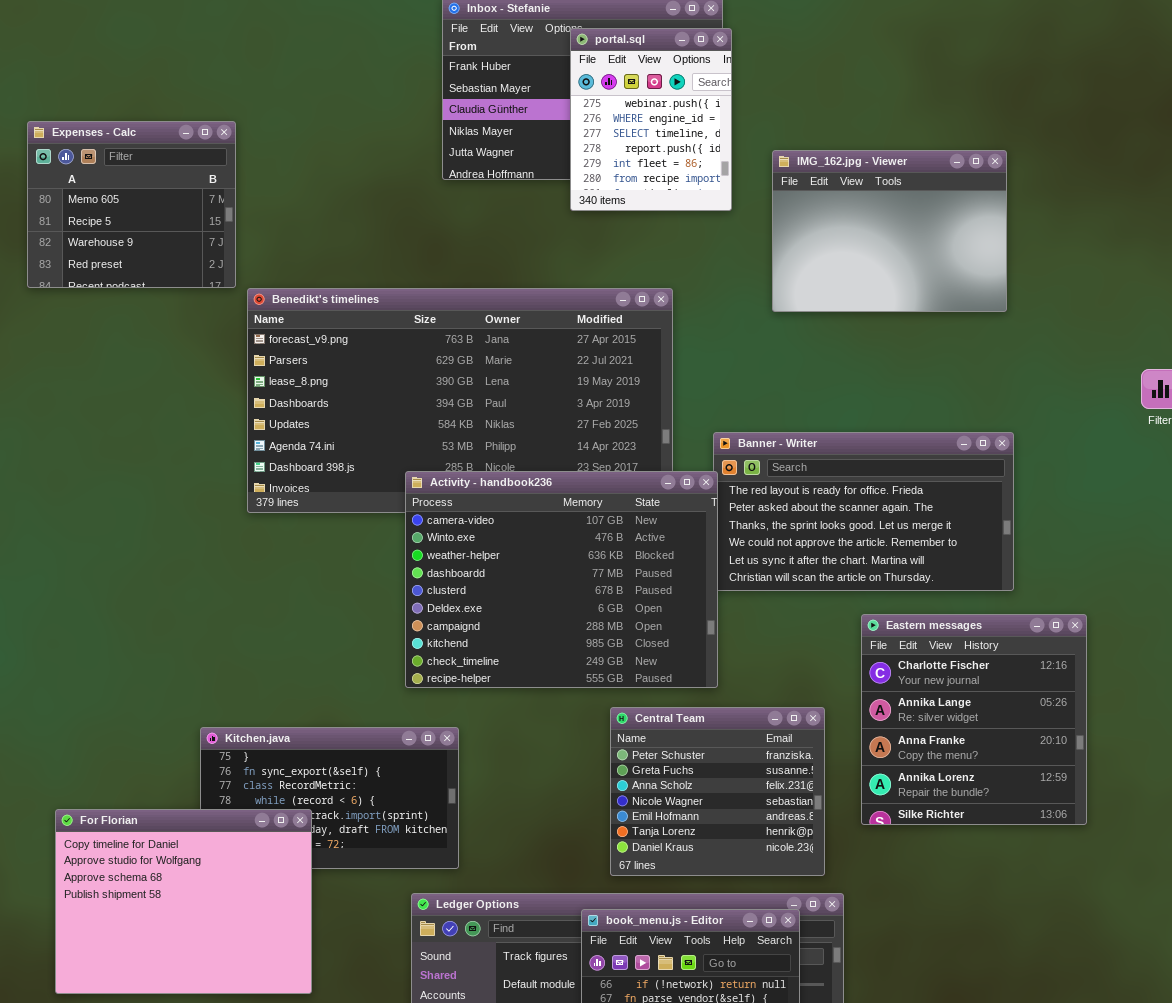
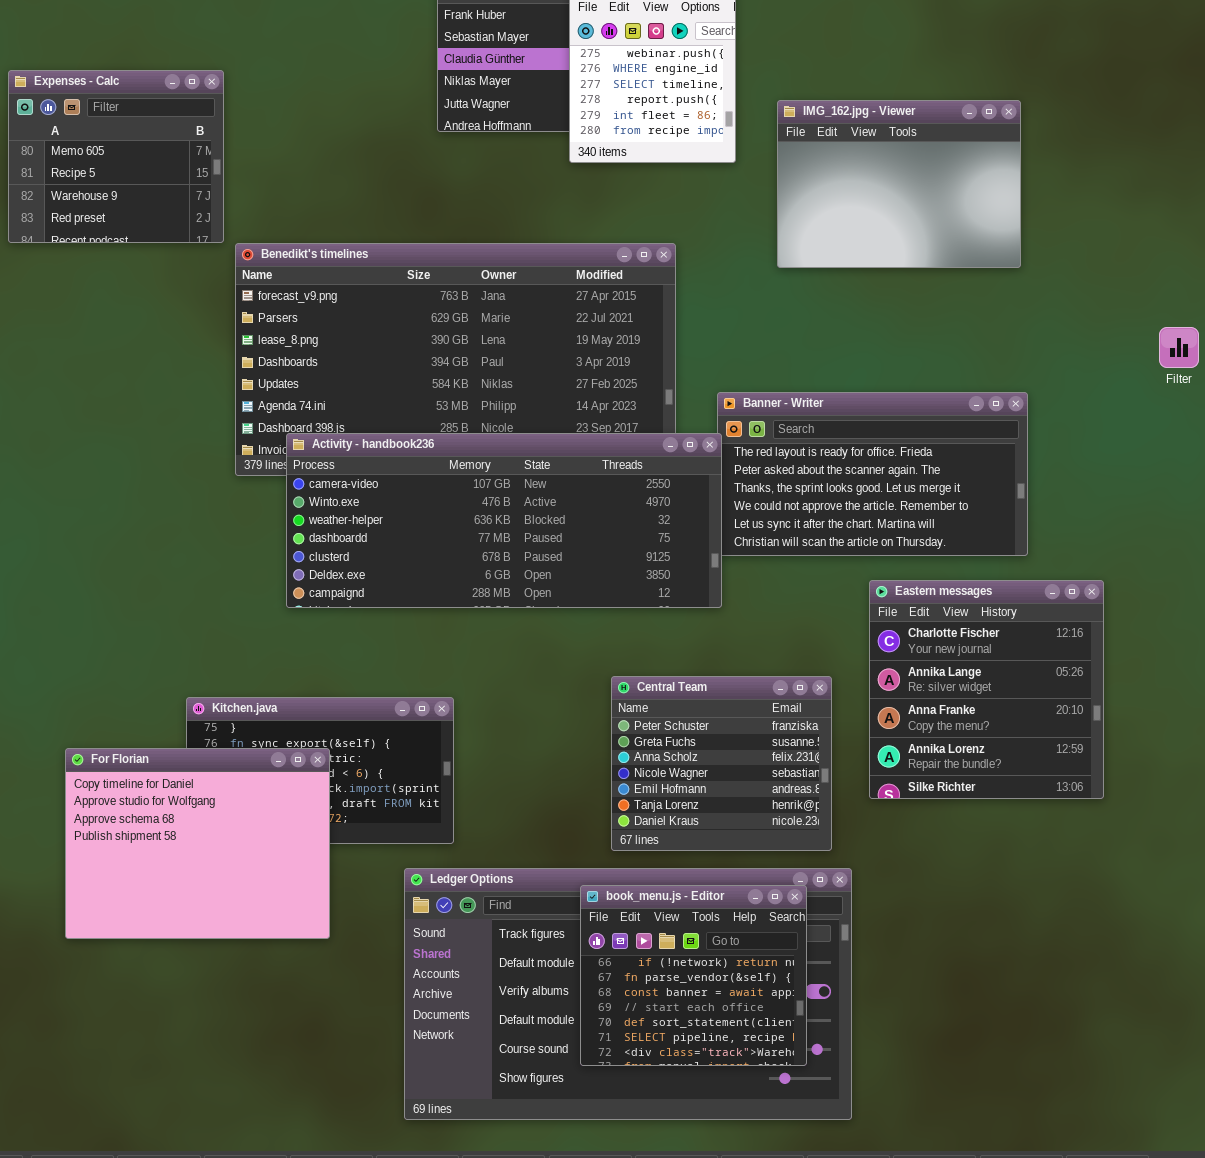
Activity - handbook236: [405,471,718,688] -> [286,433,722,608], resized
For Florian: [55,809,312,994] -> [65,748,330,939], moved

